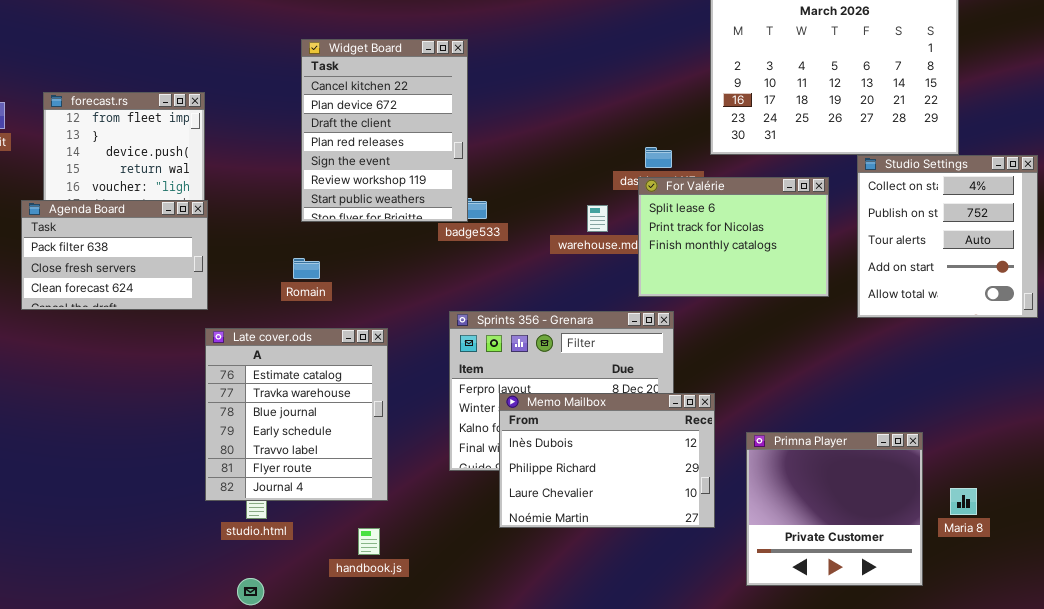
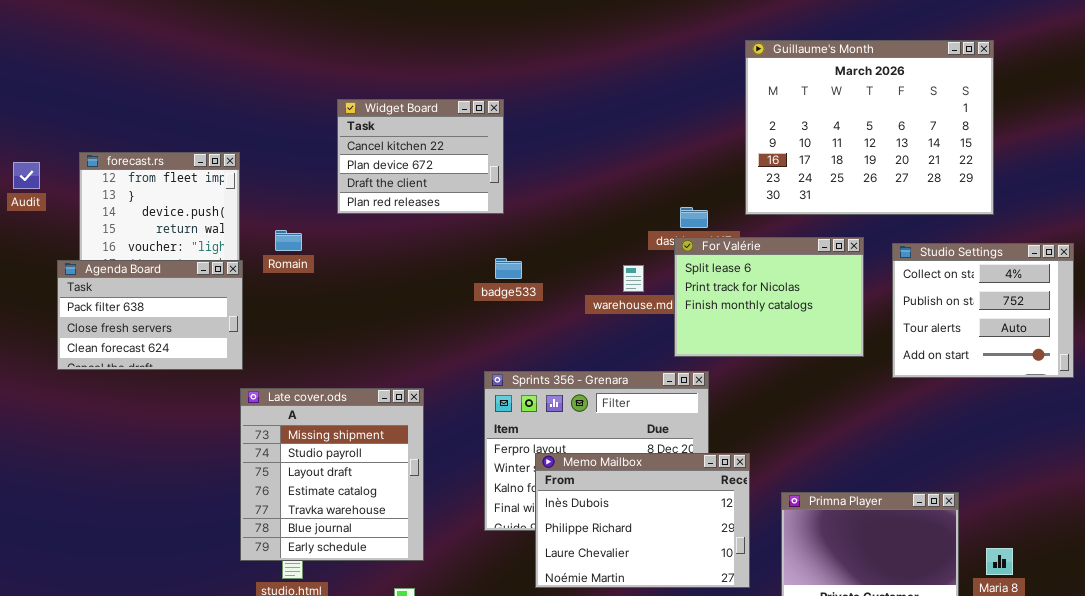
Widget Board: [301,39,468,222] -> [337,99,504,214], resized
Studio Settings: [857,155,1038,318] -> [892,243,1074,378], resized
Romain: [293,258,320,279] -> [275,230,302,251], moved
Late cover.ods: [205,328,388,501] -> [240,388,424,561], scrolled up 3 rows

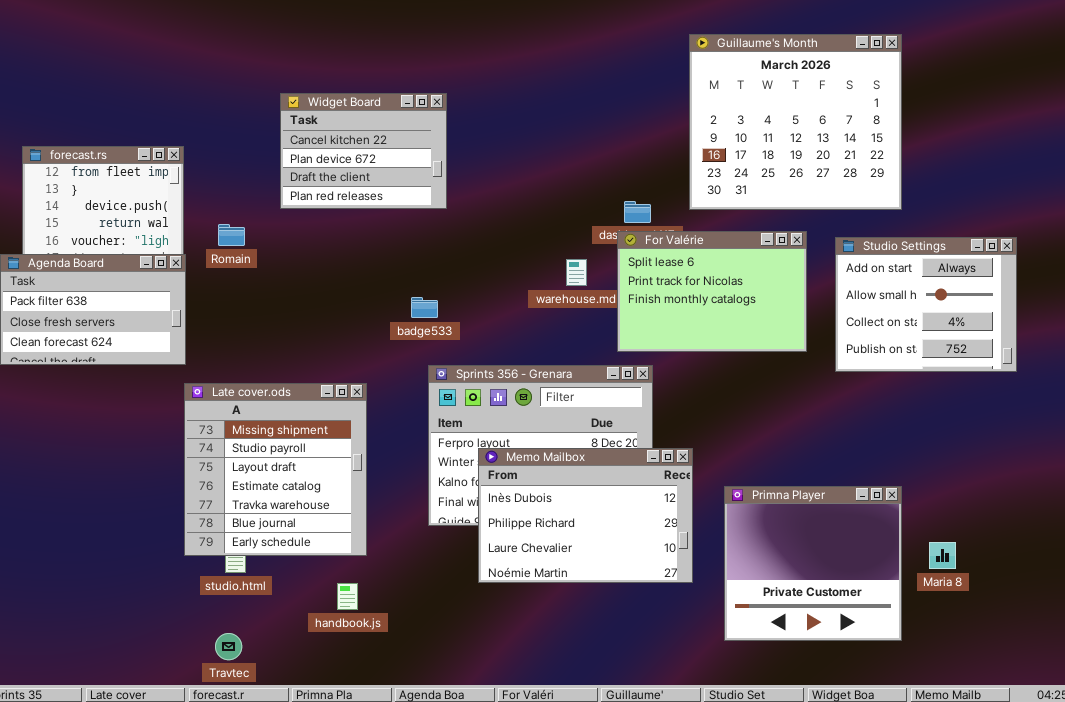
Guillaume's Month: [745,40,994,215] -> [689,34,902,210], resized
Studio Settings: [892,243,1074,378] -> [835,237,1017,372], scrolled up 2 rows
badge533: [495,258,522,279] -> [411,297,438,318], moved

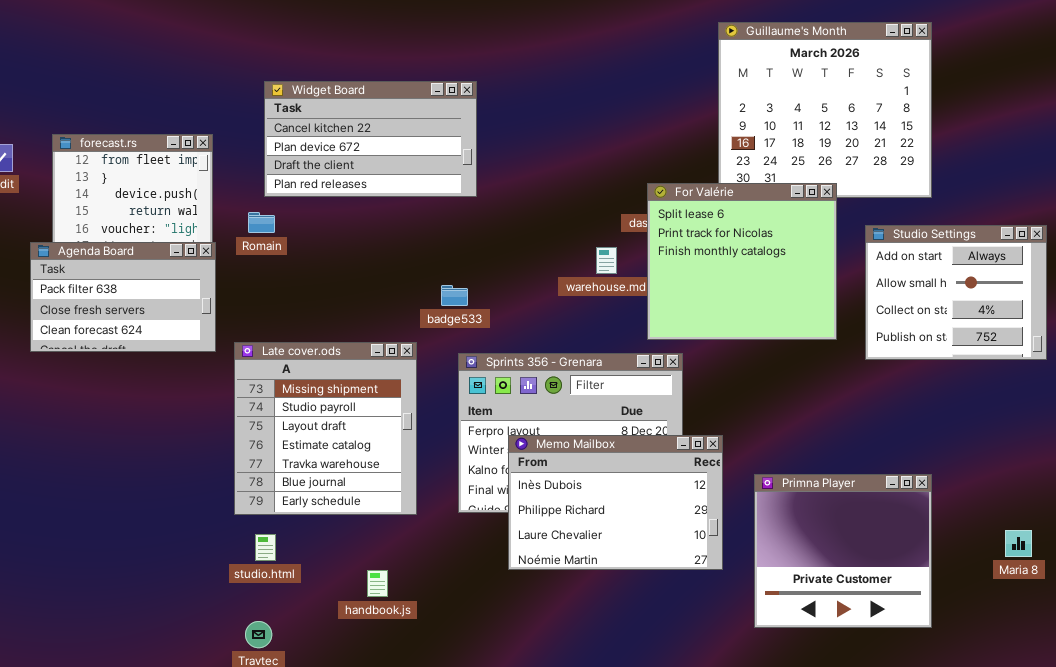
Widget Board: [280,93,447,209] -> [264,81,477,197], resized
For Valérie: [617,231,807,352] -> [647,183,837,340], resized
Late cover.ods: [184,383,367,556] -> [234,342,417,515], moved
Maria 8: [929,542,956,569] -> [1005,530,1032,557], moved

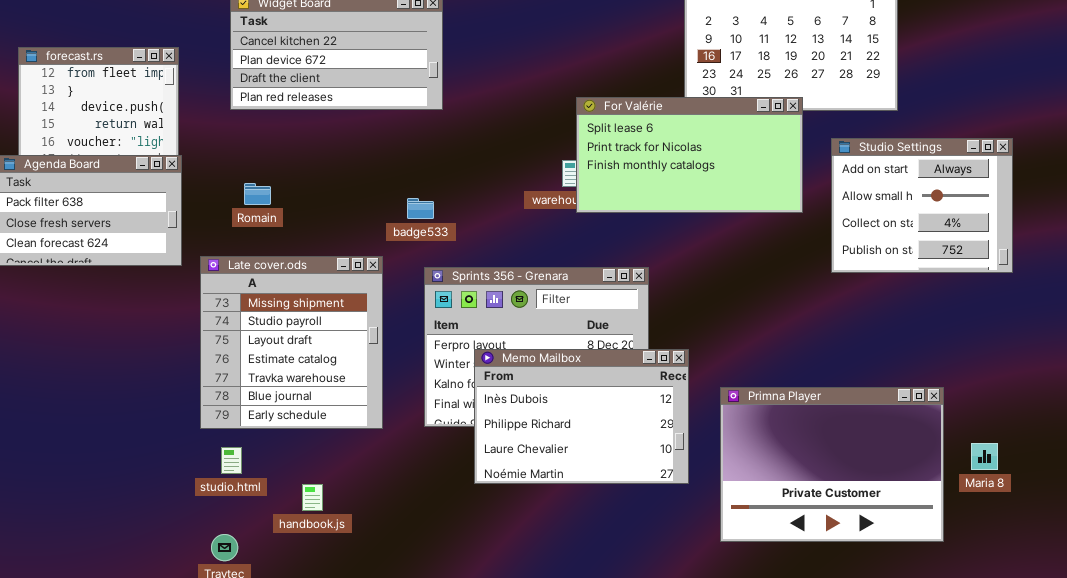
For Valérie: [647,183,837,340] -> [576,97,803,213], resized
Romain: [248,212,275,233] -> [244,183,271,205], moved
Primna Player: [754,474,932,628] -> [720,387,944,542], resized
handbook.js: [367,570,388,597] -> [302,484,323,511], moved

